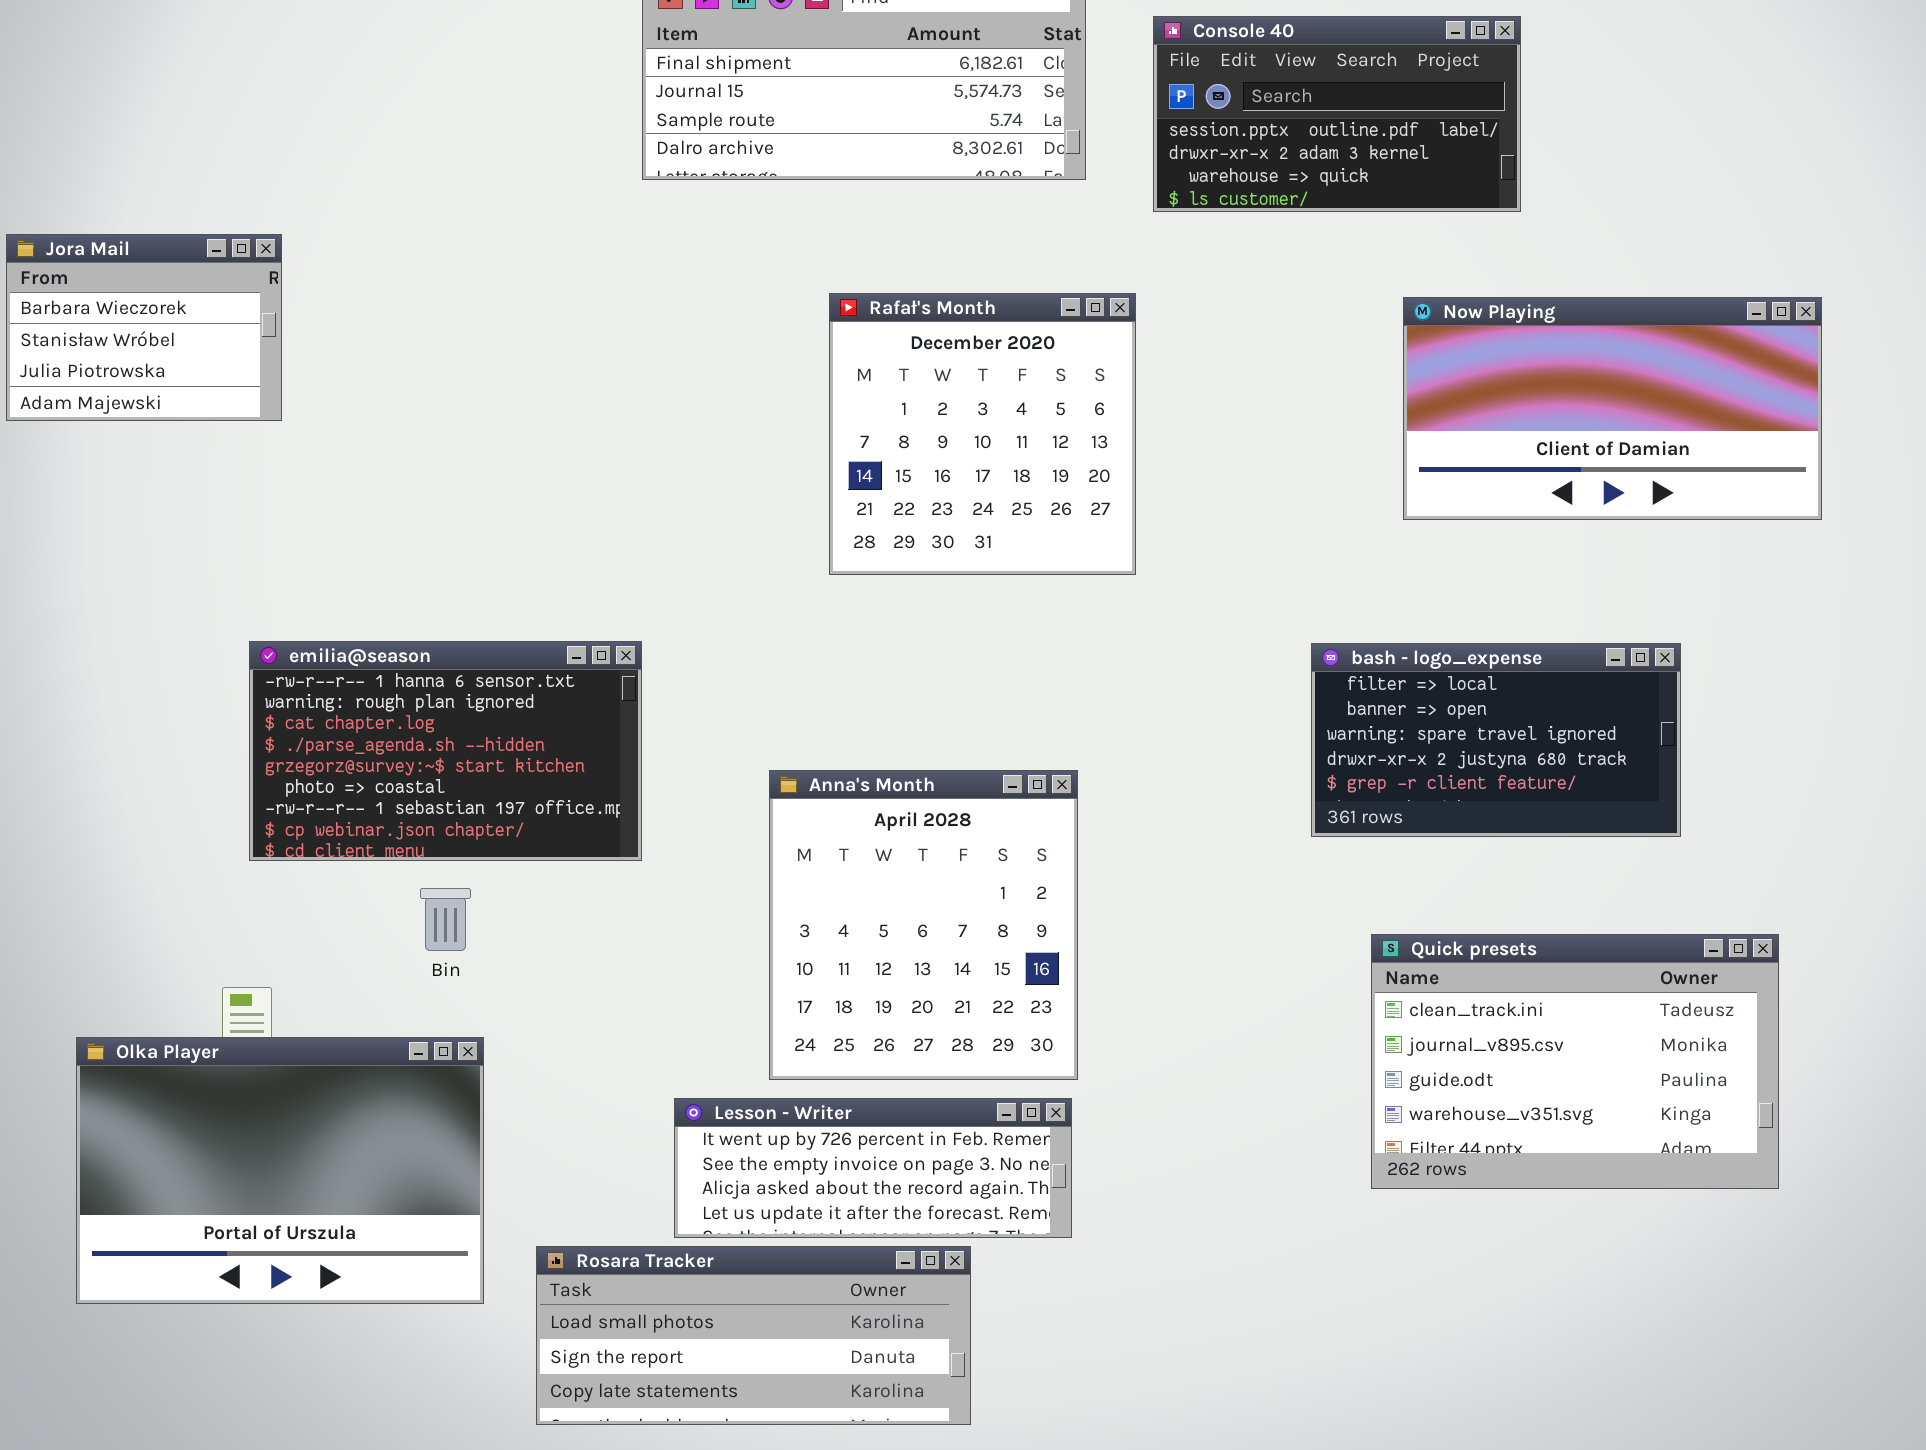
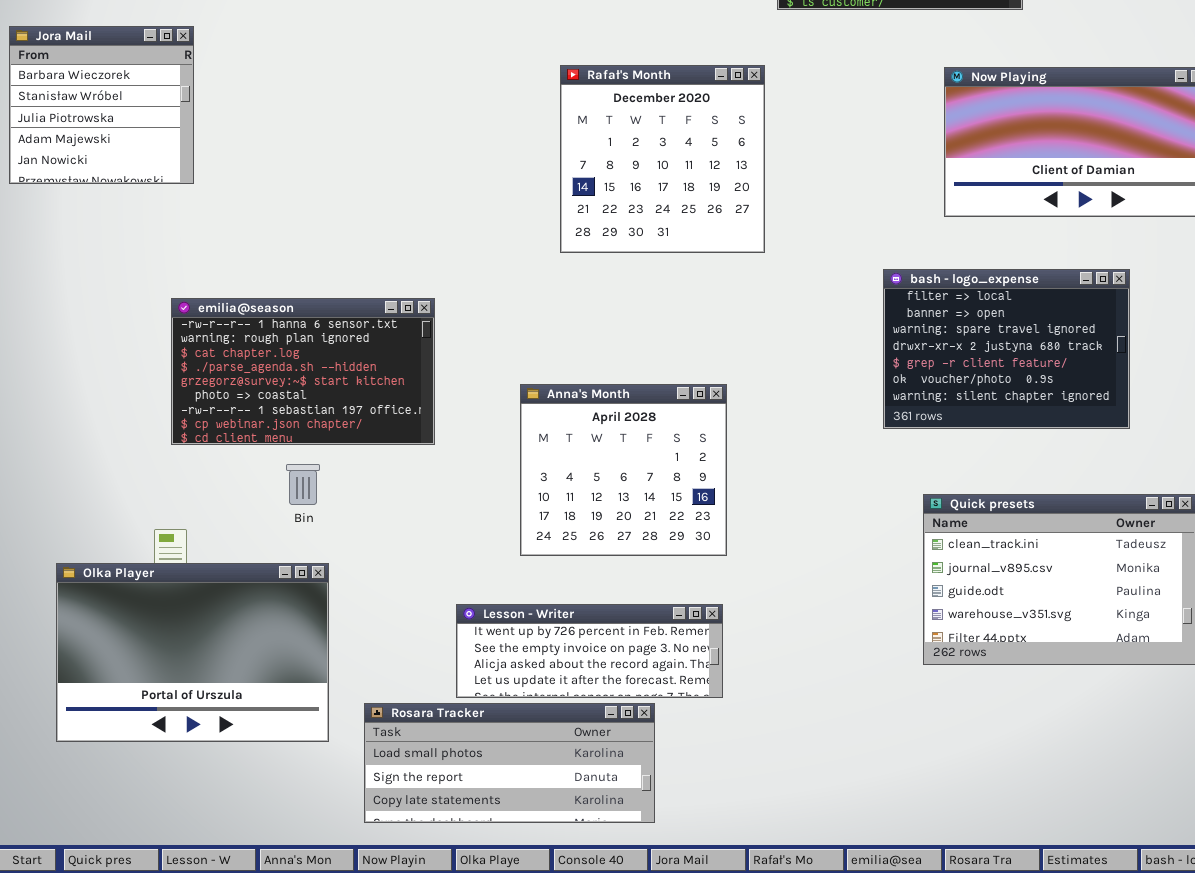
Jora Mail: [6,234,282,421] -> [9,26,194,184], resized
bash - logo_expense: [1311,643,1681,837] -> [883,269,1130,429], resized
Anna's Month: [769,770,1078,1080] -> [520,384,727,556], resized

